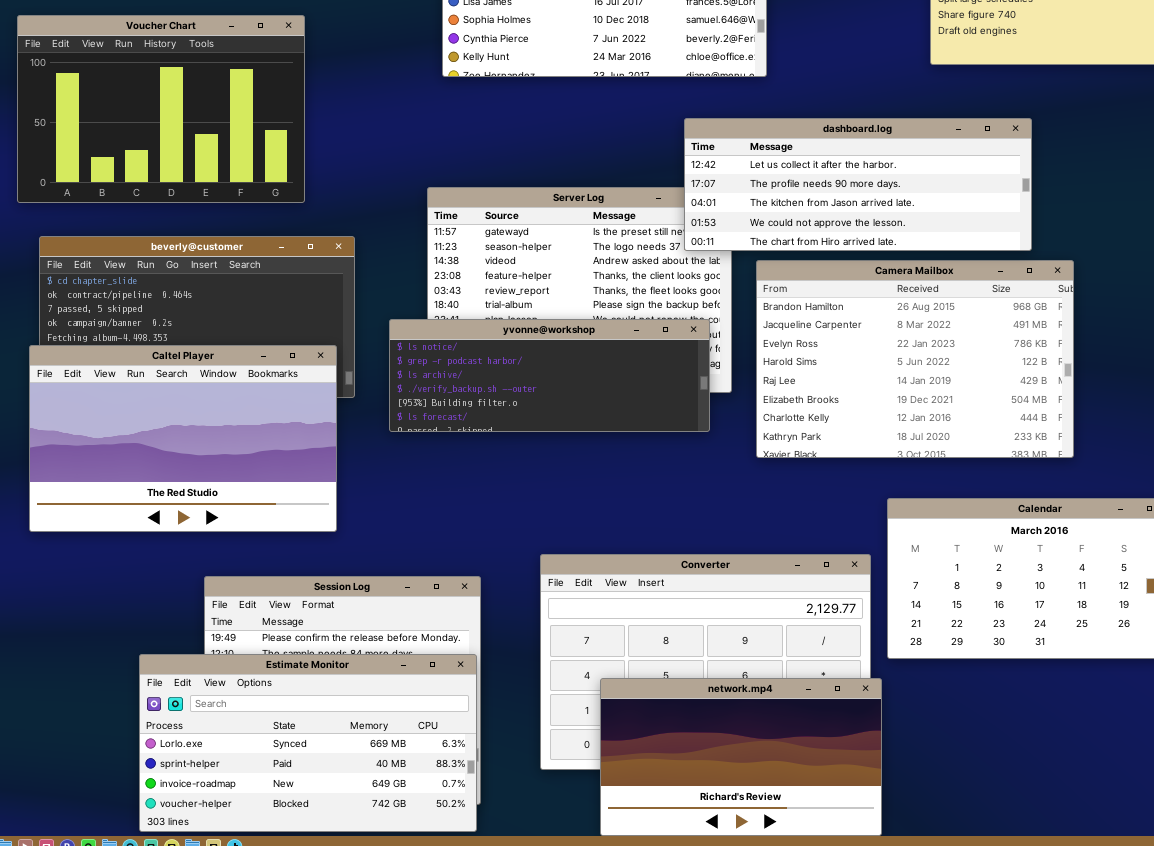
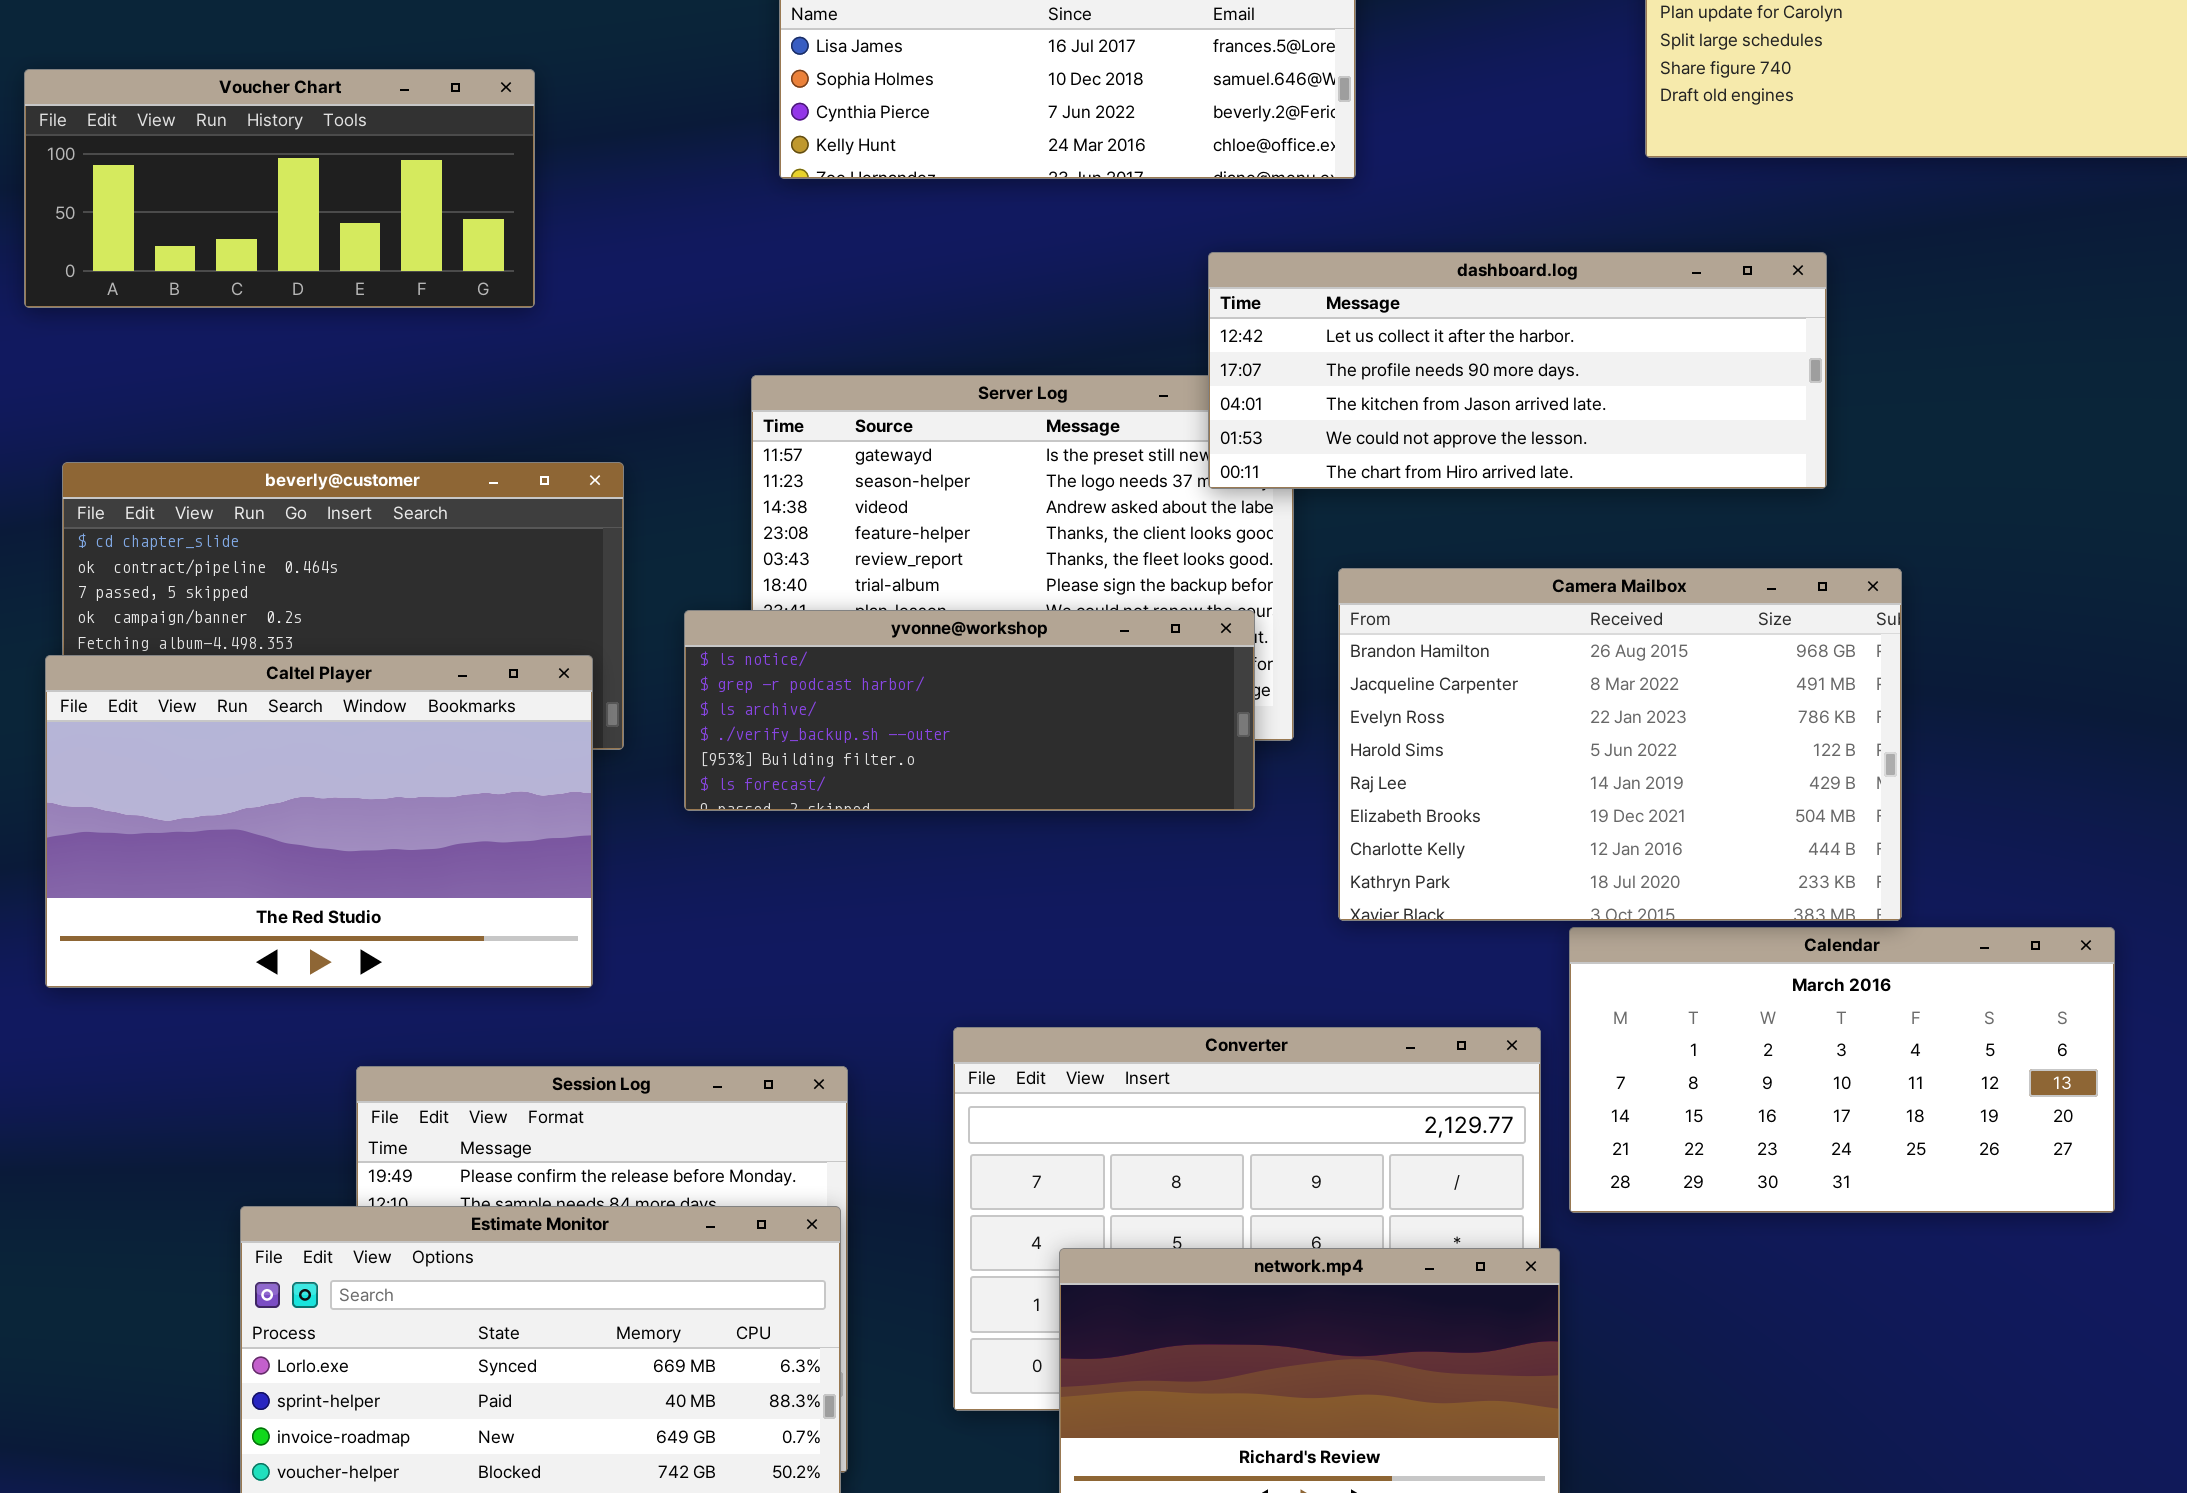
Voucher Chart: [17,15,305,203] -> [24,69,535,308], resized
Camera Mailbox: [756,260,1074,458] -> [1338,568,1902,921], moved

